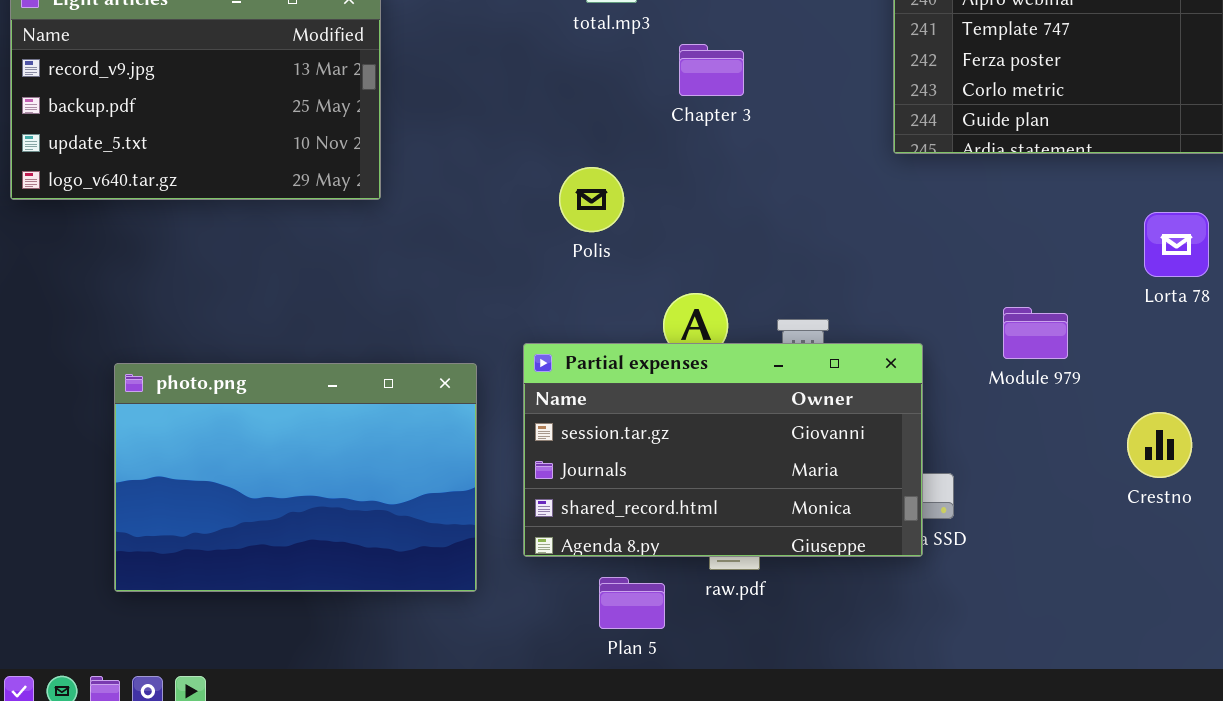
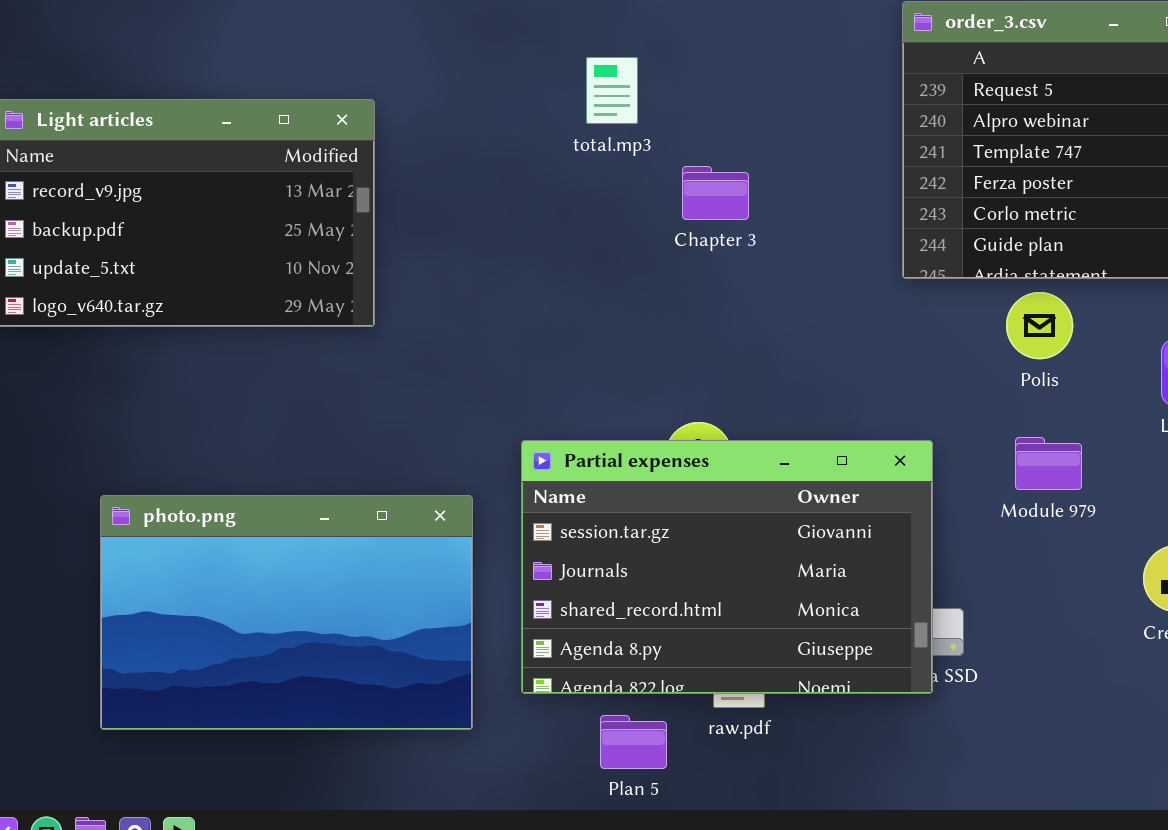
Polis: [559,167,624,232] -> [1006,292,1073,359], moved
Partial expenses: [523,343,923,557] -> [521,440,933,694], resized

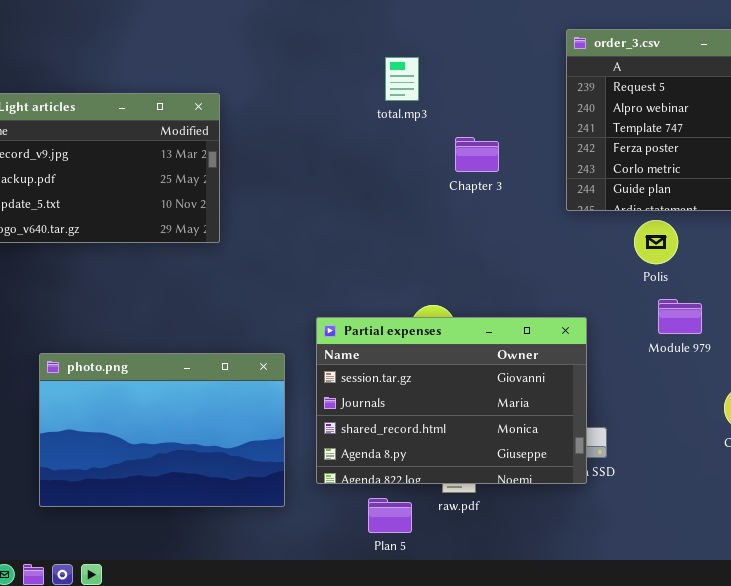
total.mp3: [586,57,638,124] -> [385,57,419,101], moved
Chapter 3: [682,166,749,220] -> [455,137,499,172], moved
Module 979: [1015,437,1082,490] -> [658,299,702,334], moved

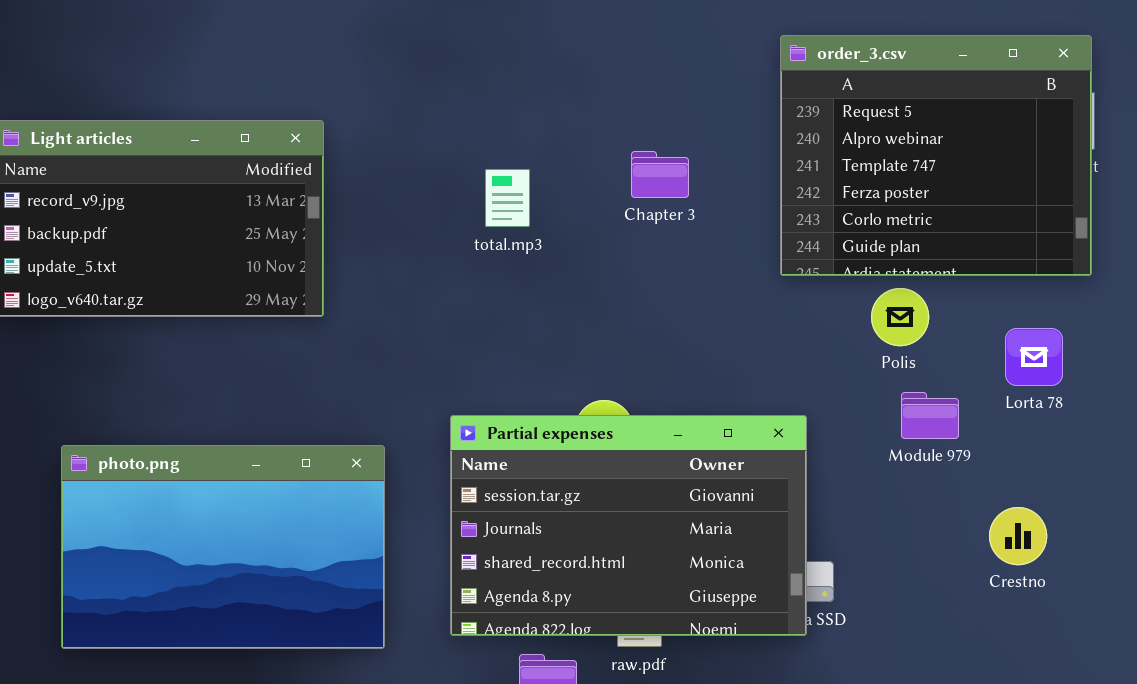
total.mp3: [385,57,419,101] -> [485,169,530,227], moved
Chapter 3: [455,137,499,172] -> [631,151,689,198], moved
photo.png: [39,353,285,507] -> [61,445,385,649], moved

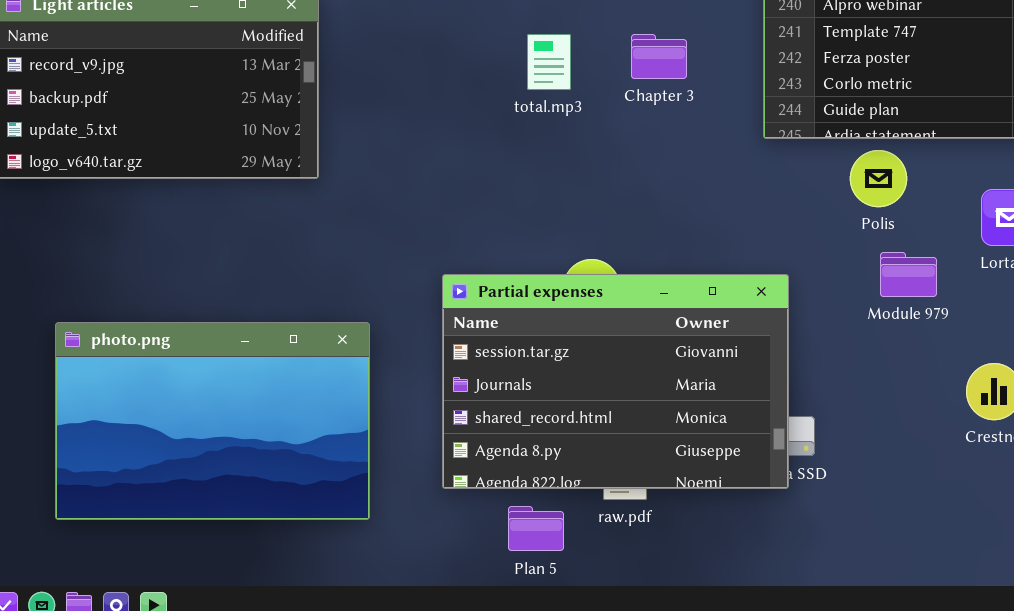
Chapter 3: [631,151,689,198] -> [631,34,687,79], moved
total.mp3: [485,169,530,227] -> [527,34,571,90], moved
photo.png: [61,445,385,649] -> [55,322,370,520], moved

